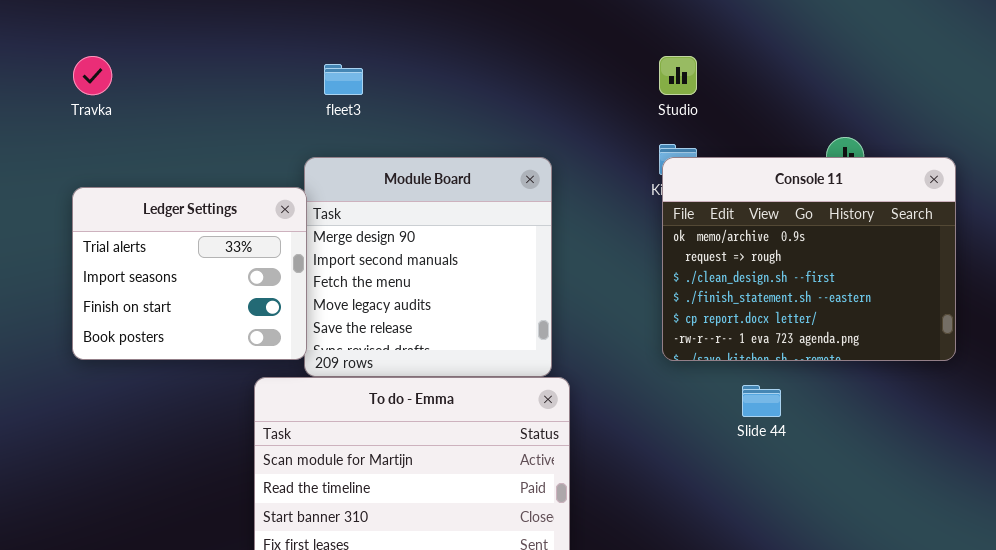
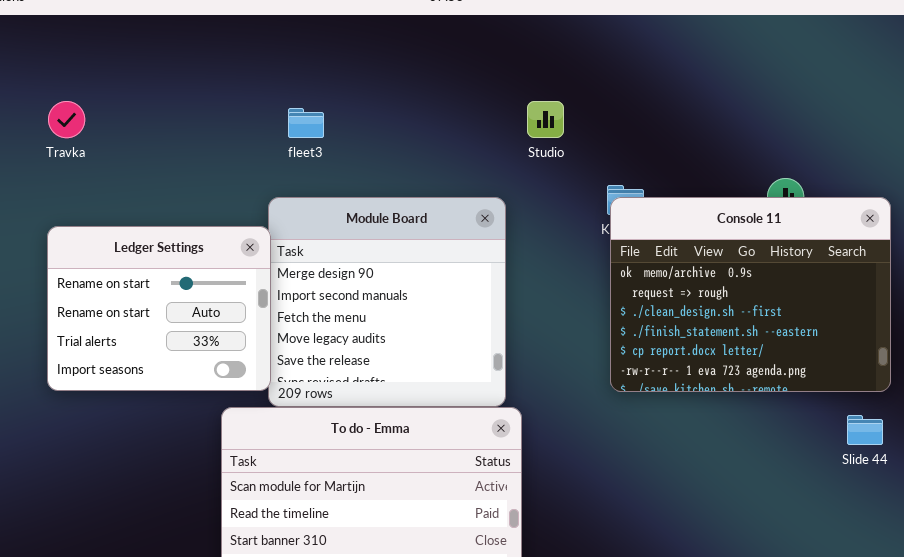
Studio: [659,56,697,95] -> [527,101,564,138], moved
Ledger Settings: [72,187,307,360] -> [47,226,271,391], scrolled up 2 rows
Slide 44: [742,385,781,417] -> [847,415,883,445], moved

